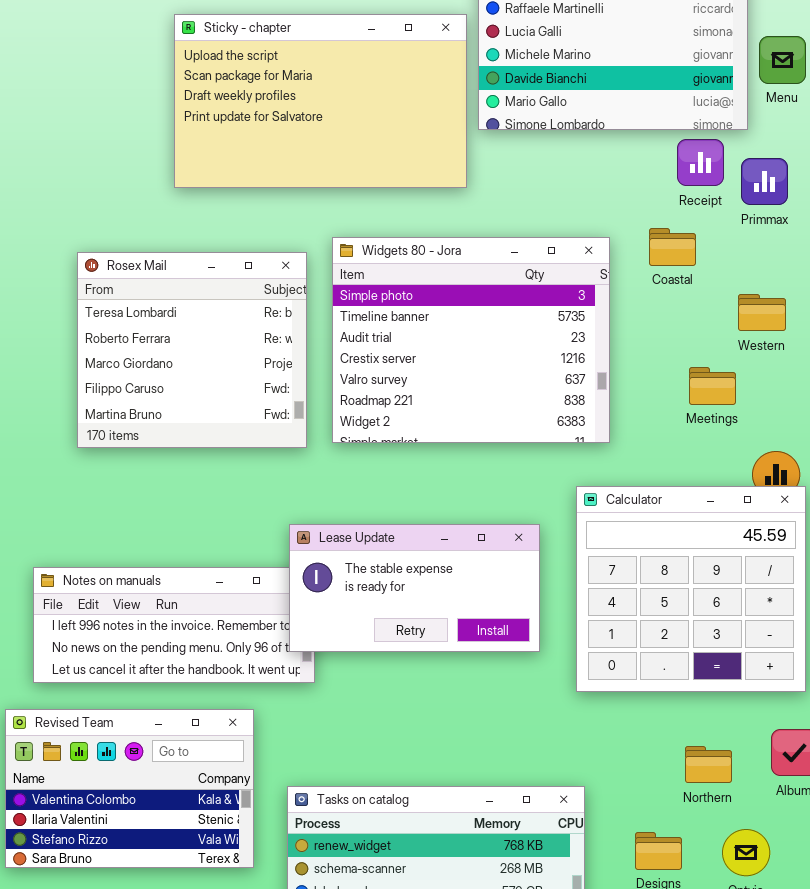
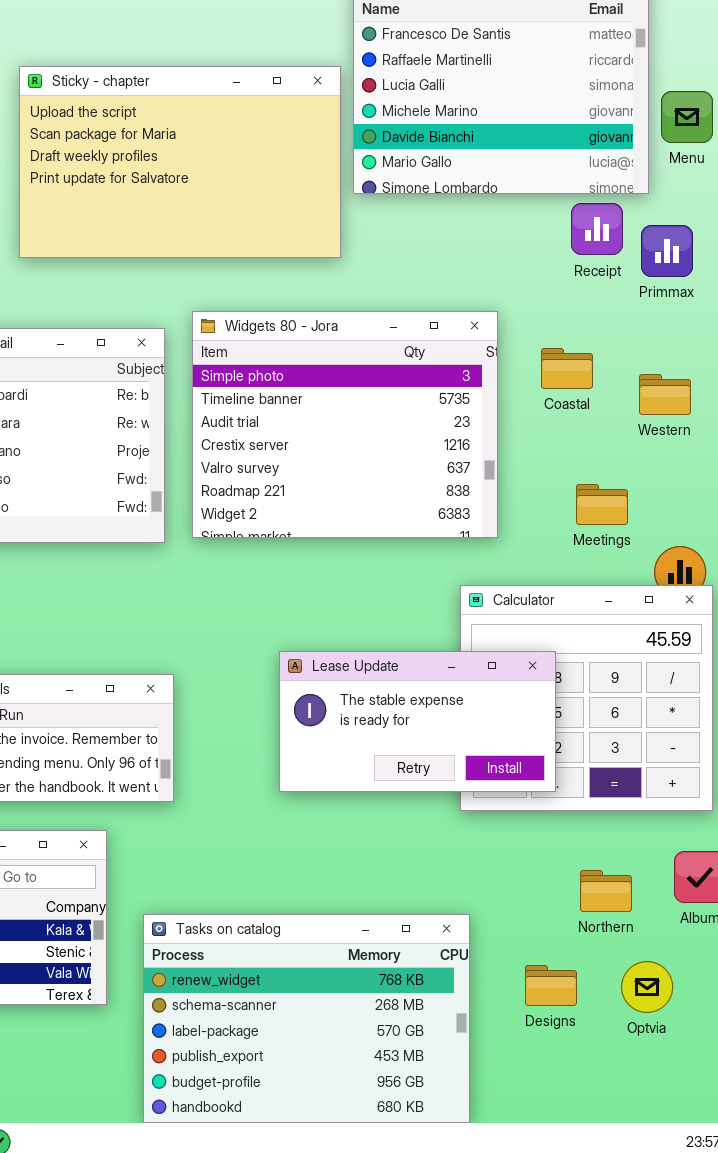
Coastal: [649,228,696,266] -> [541,348,593,389], moved
Meetings: [689,367,736,405] -> [576,484,628,525], moved
Lease Update: [289,524,540,652] -> [279,651,556,792], moved

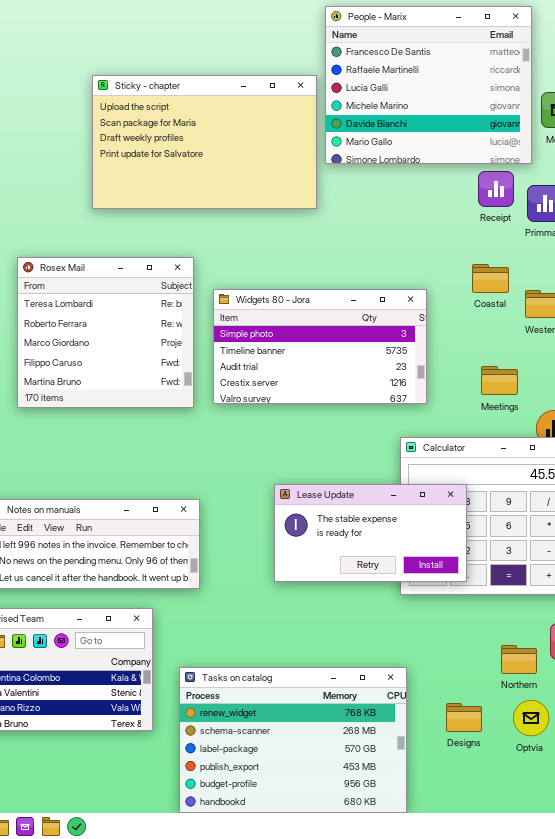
Widgets 80 - Jora: [192,311,498,538] -> [213,289,427,404], resized
Coastal: [541,348,593,389] -> [472,264,509,293], moved
Northern: [580,870,632,912] -> [501,645,537,674], moved

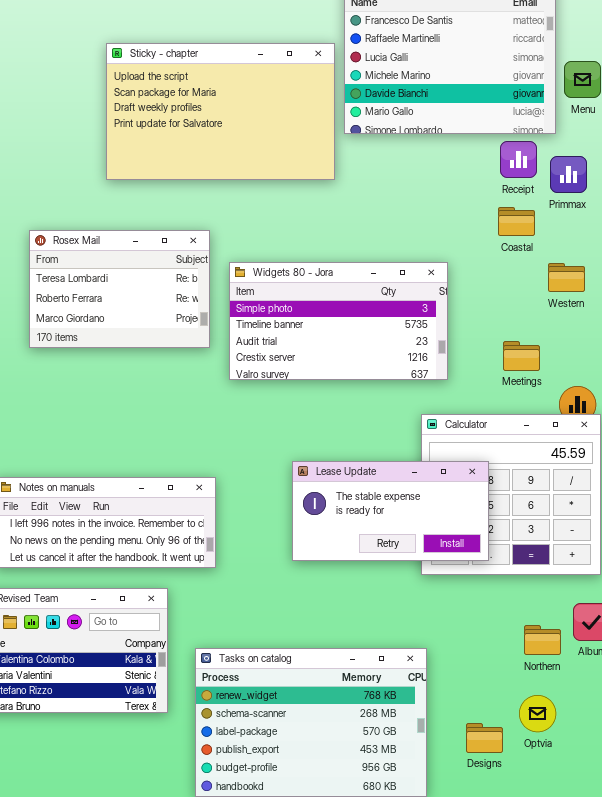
Rosex Mail: [17,257,194,408] -> [29,230,210,348], resized
Coastal: [472,264,509,293] -> [498,207,535,236], moved
Optvia: [513,700,549,736] -> [519,695,556,732], moved
Designs: [446,703,482,732] -> [466,723,503,753], moved

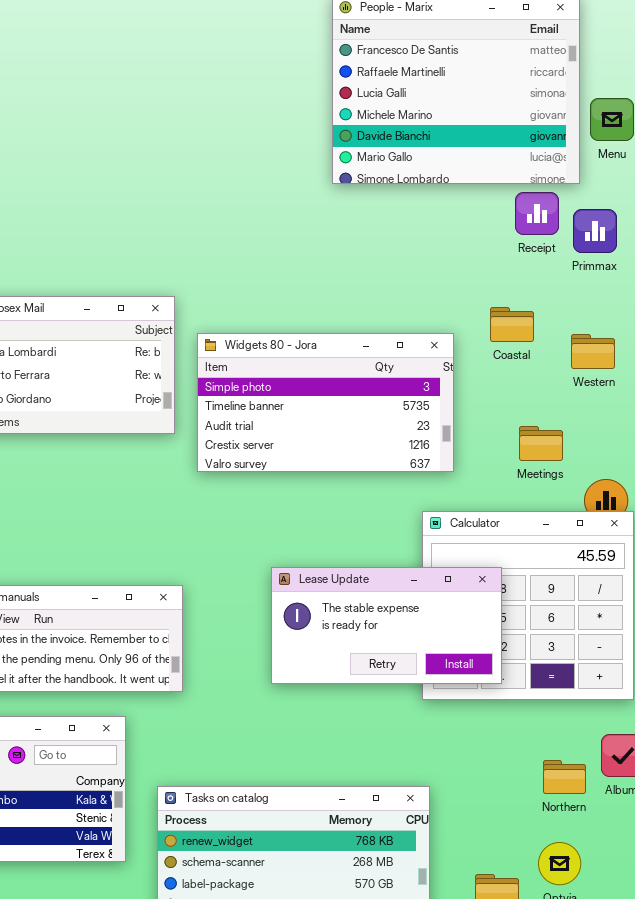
Sticky - chapter: [106,43,335,180] -> none, closed
Coastal: [498,207,535,236] -> [490,307,534,342], moved

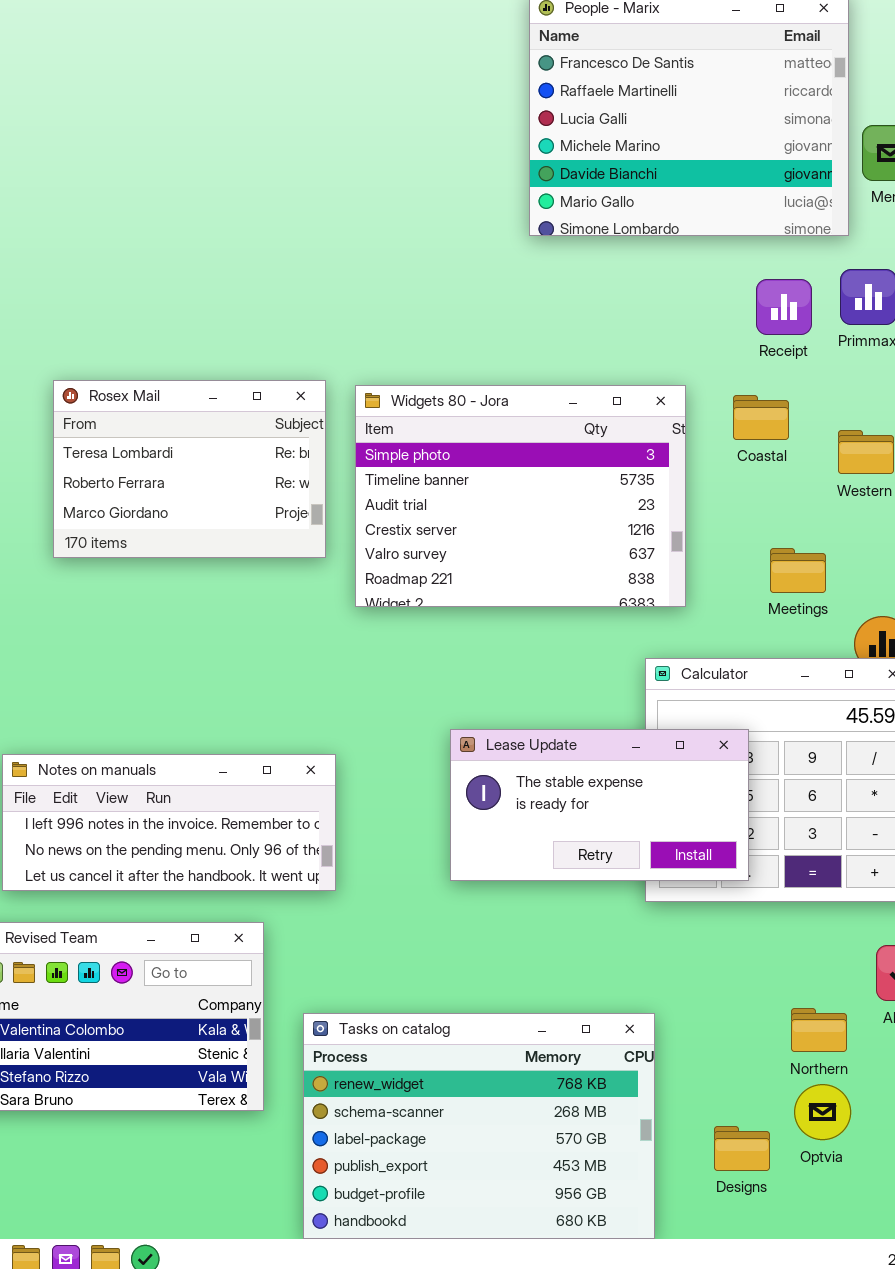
Receipt: [515,192,559,235] -> [756,279,812,335], moved
Widgets 80 - Jora: [197,333,454,472] -> [355,385,686,607], resized
Northern: [543,760,586,794] -> [791,1008,847,1052], moved

